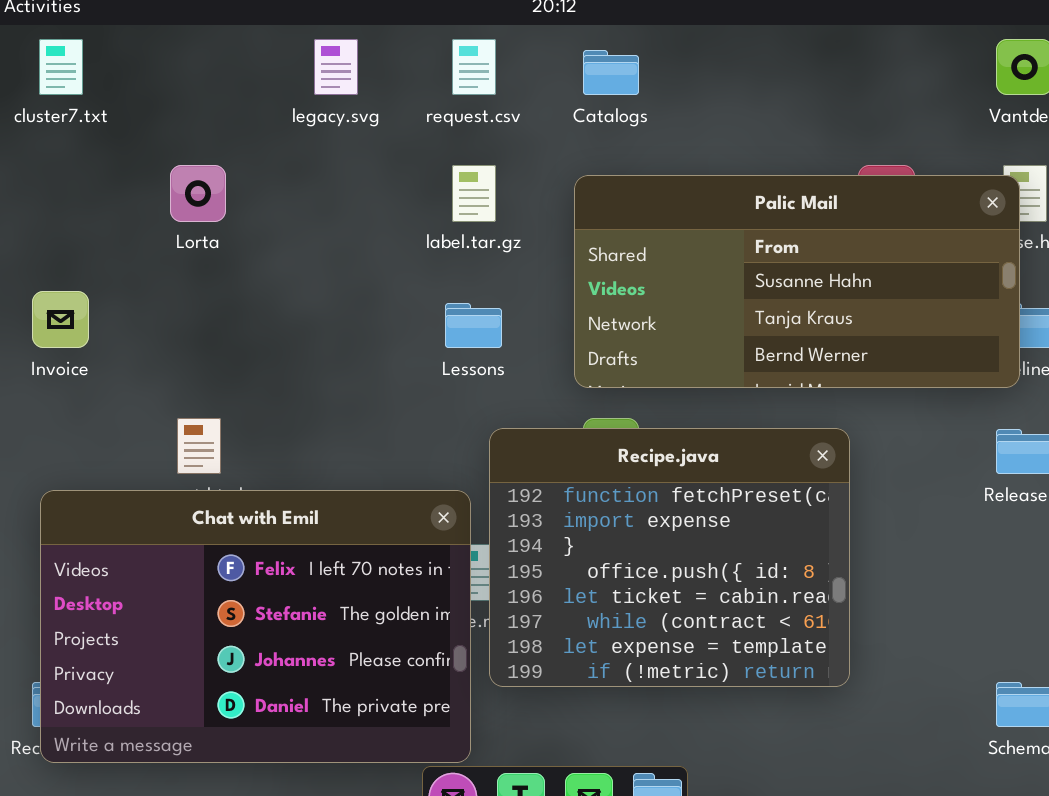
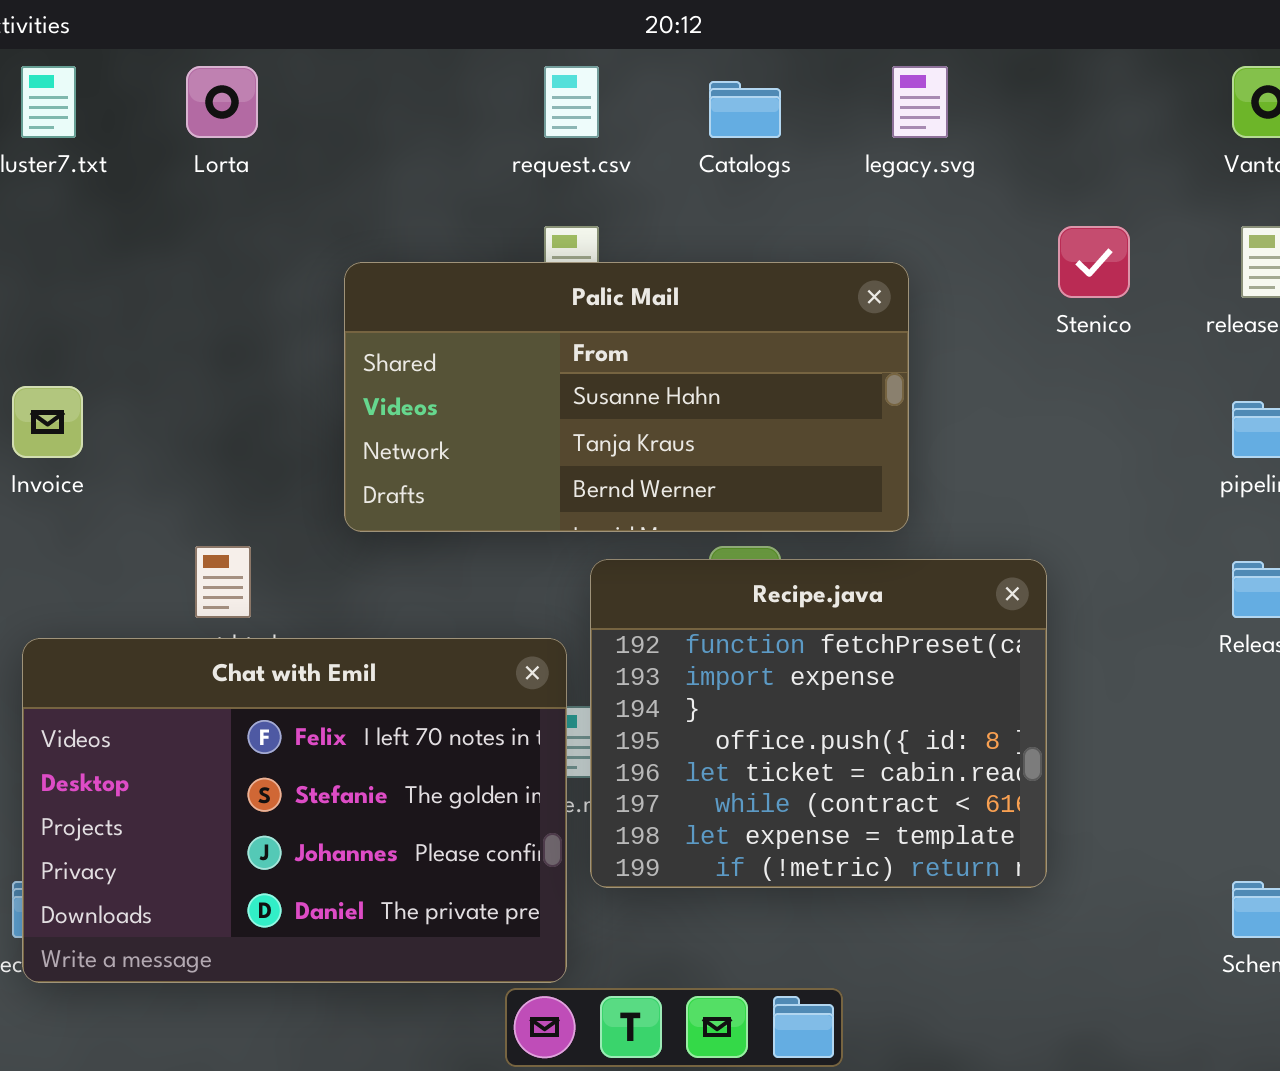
legacy.svg: [314,39,358,95] -> [892,66,948,138], moved
Lorta: [170,165,226,222] -> [186,66,258,138], moved
Palic Mail: [574,175,1020,388] -> [344,262,909,532], moved

